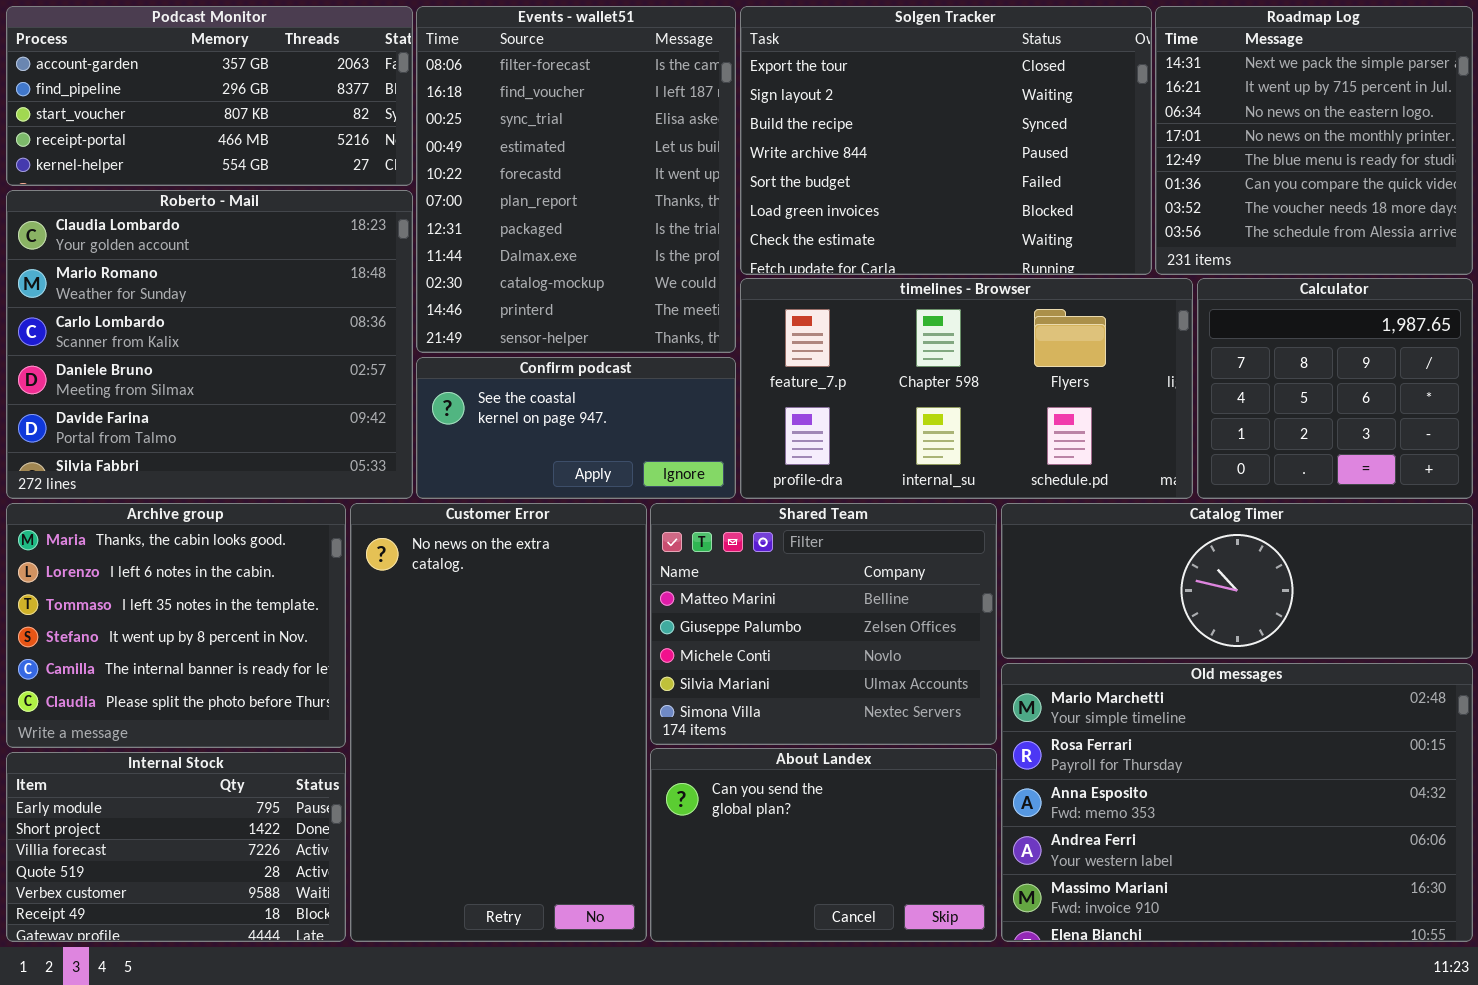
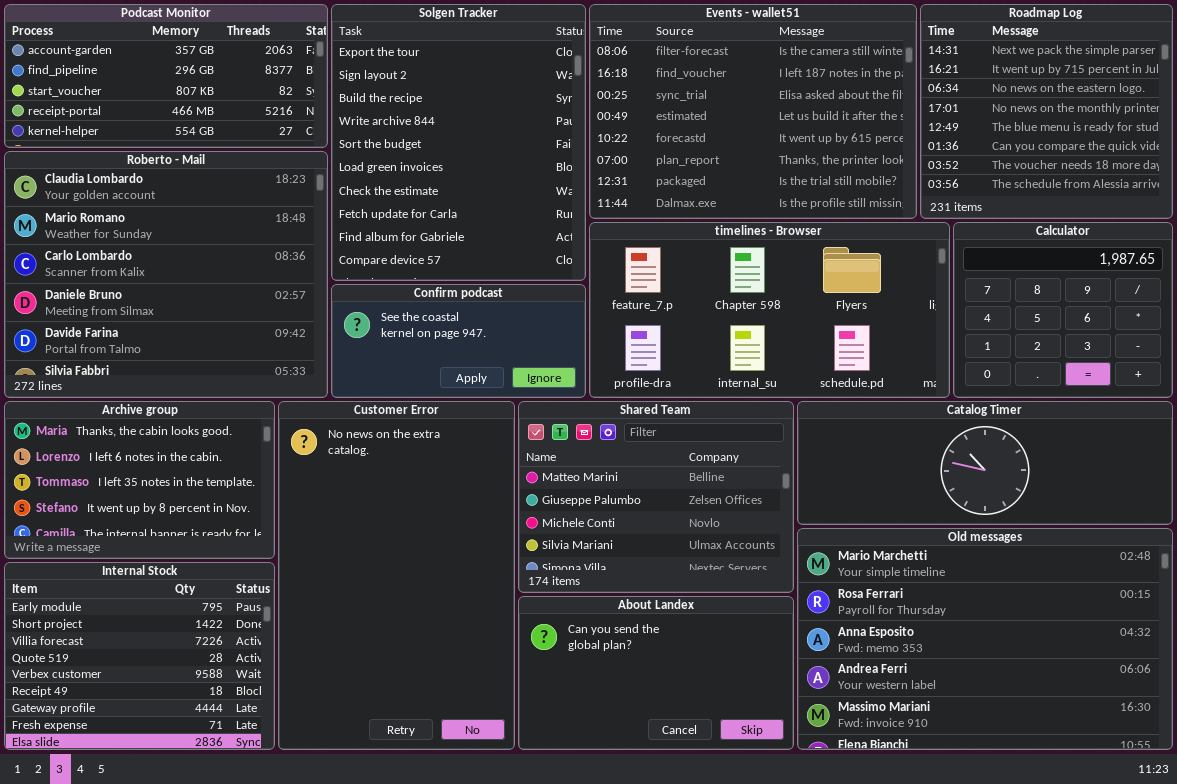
Events - wallet51: [416,6,736,353] -> [589,4,917,219], moved, resized
Solgen Tracker: [740,6,1152,275] -> [331,4,586,281], moved, resized
Archive group: [6,503,346,748] -> [4,401,275,559], resized
Internal Stock: [6,752,346,942] -> [4,562,275,750], resized

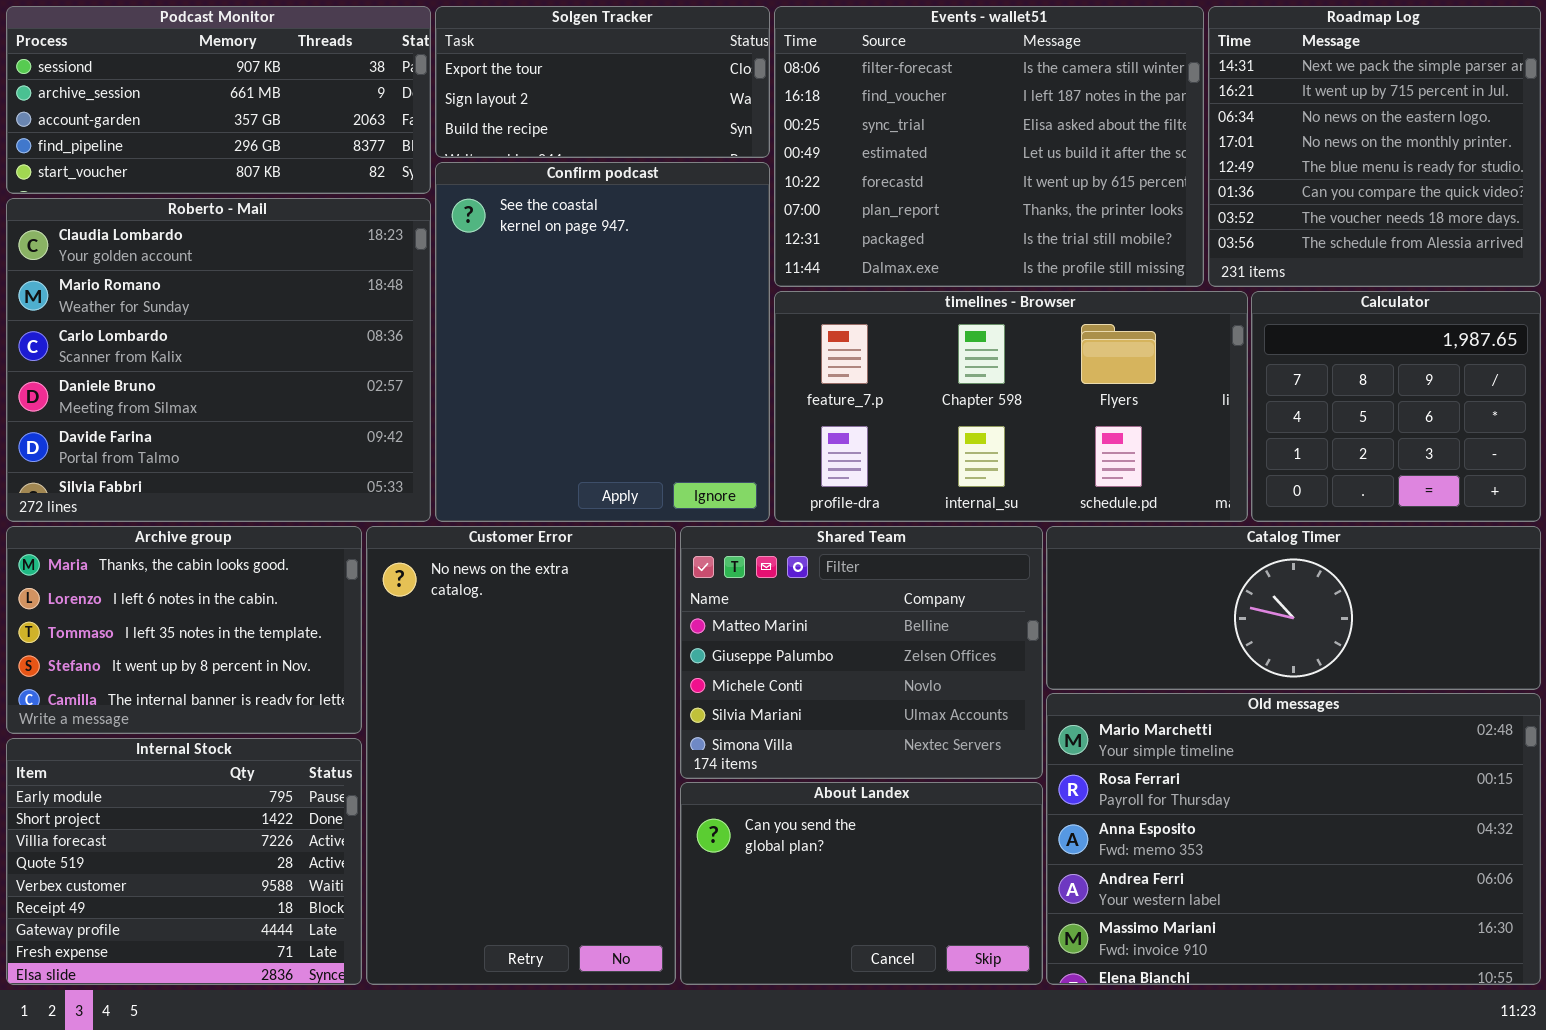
Podcast Monitor: [4,4,328,148] -> [6,6,431,194], scrolled up 2 rows
Solgen Tracker: [331,4,586,281] -> [435,6,770,158], resized
Confirm podcast: [331,284,586,398] -> [435,162,770,522], resized

